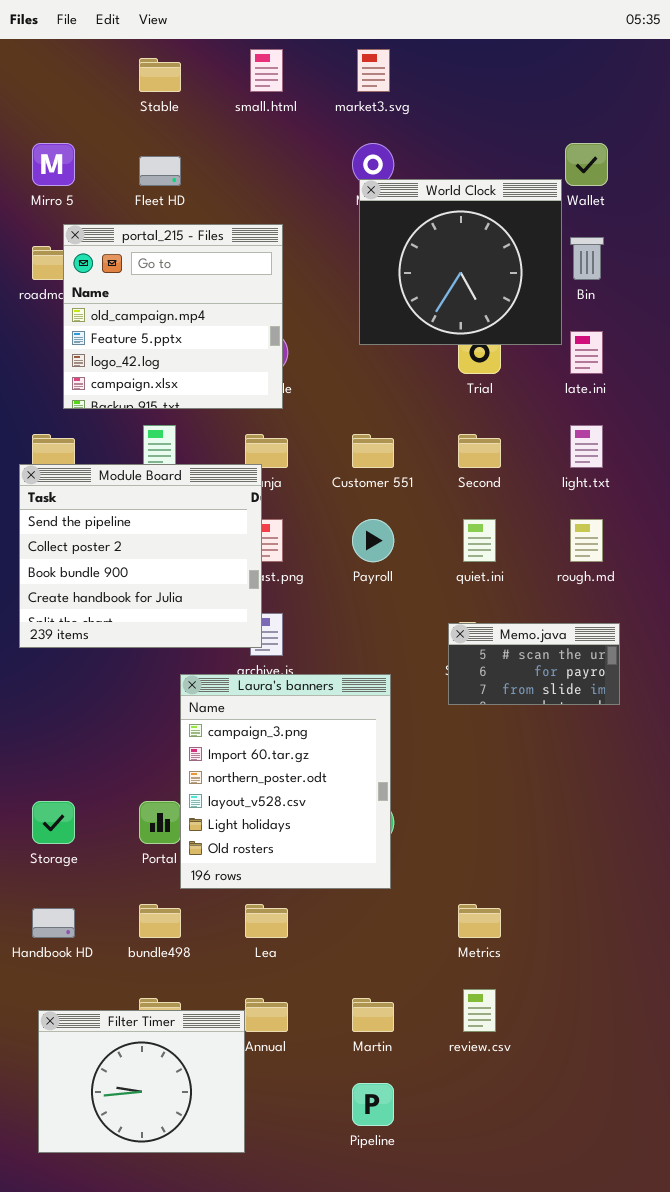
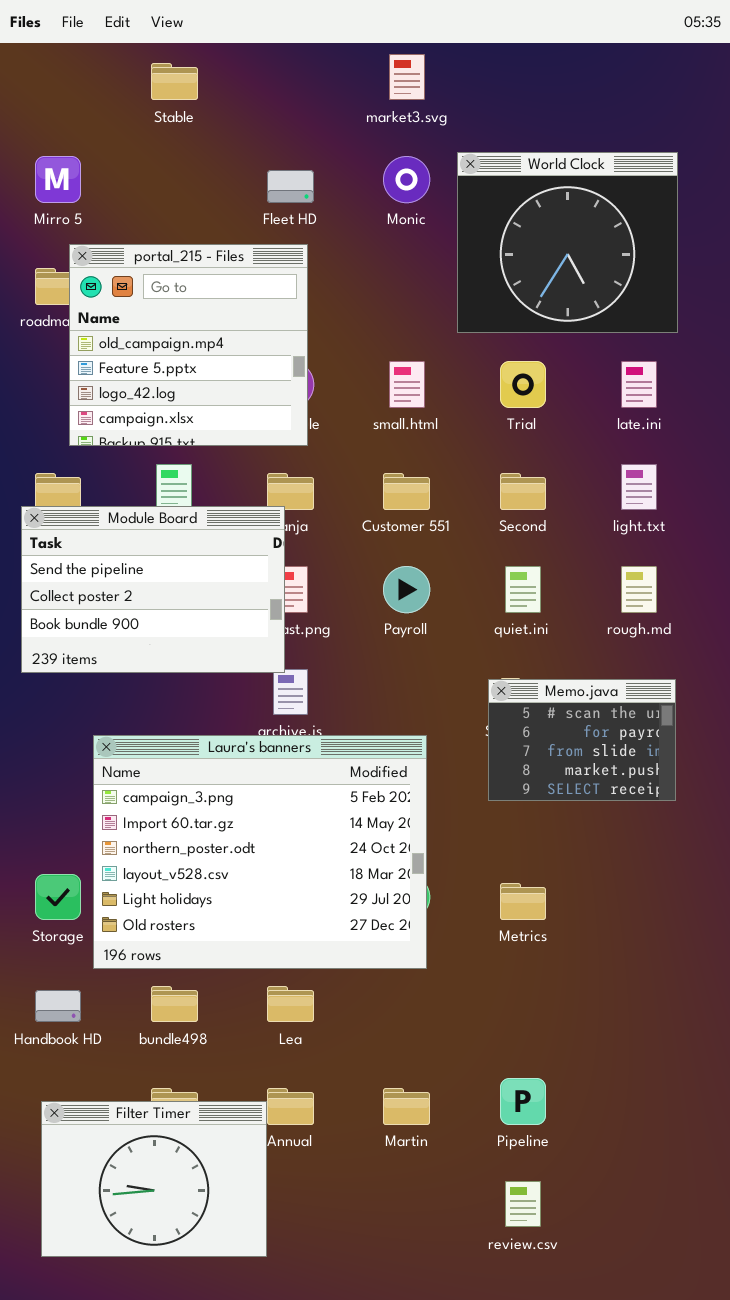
small.html: [250,49,283,92] -> [389,361,425,408], moved
Fleet HD: [139,156,181,186] -> [267,170,314,203], moved
World Clock: [359,179,562,345] -> [457,152,678,333], moved
Module Board: [19,464,262,648] -> [21,506,285,673], resized
Memo.java: [448,623,620,705] -> [488,679,676,801], resized
Laura's banners: [180,674,391,889] -> [93,735,427,969], resized
Metrics: [458,904,501,938] -> [500,883,546,920], moved
review.csv: [463,989,496,1032] -> [505,1181,541,1227], moved
Pipeline: [352,1083,394,1126] -> [500,1078,546,1125], moved

